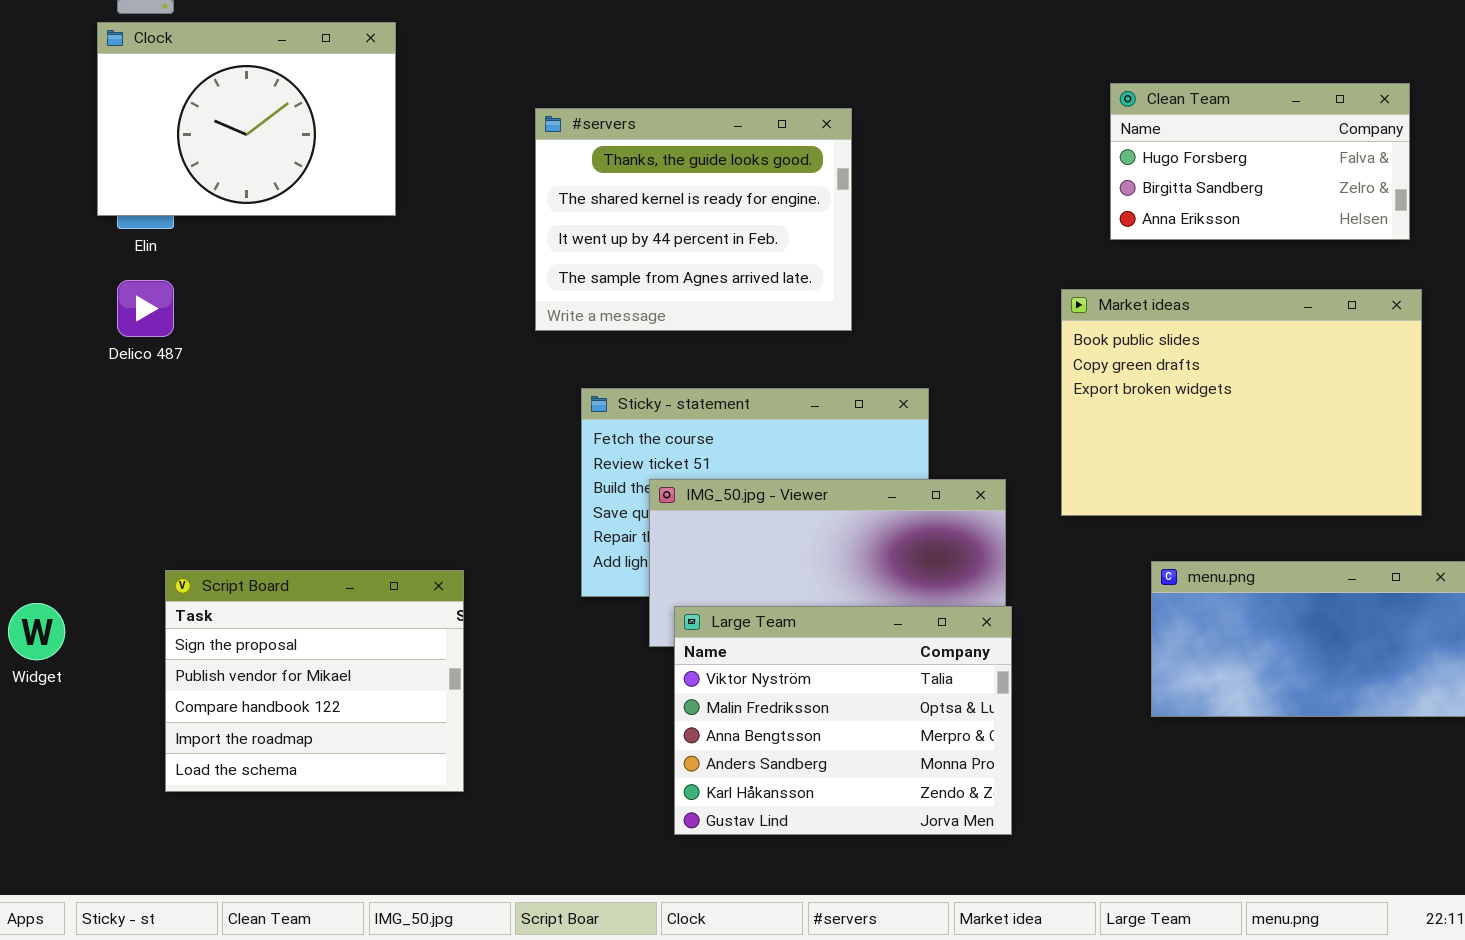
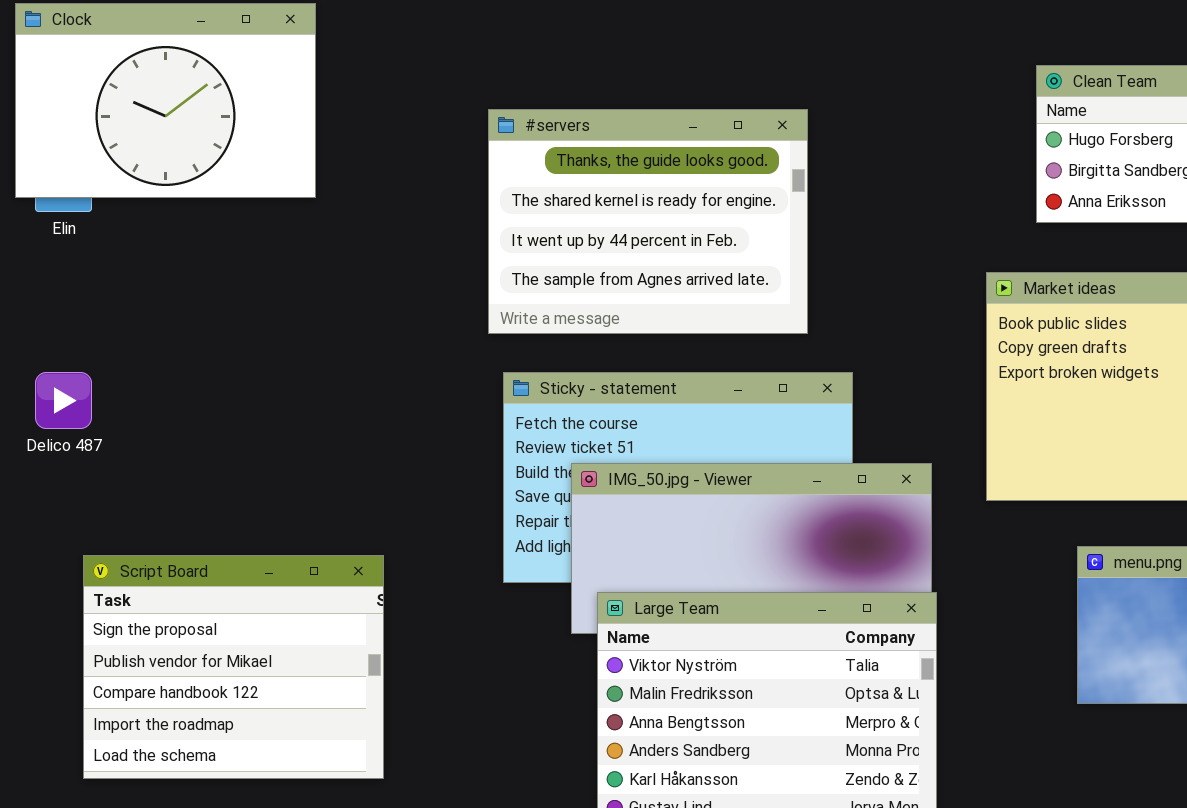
#servers: [535,108,852,331] -> [488,109,808,334], moved
Delico 487: [117,280,174,337] -> [35,372,92,429], moved

